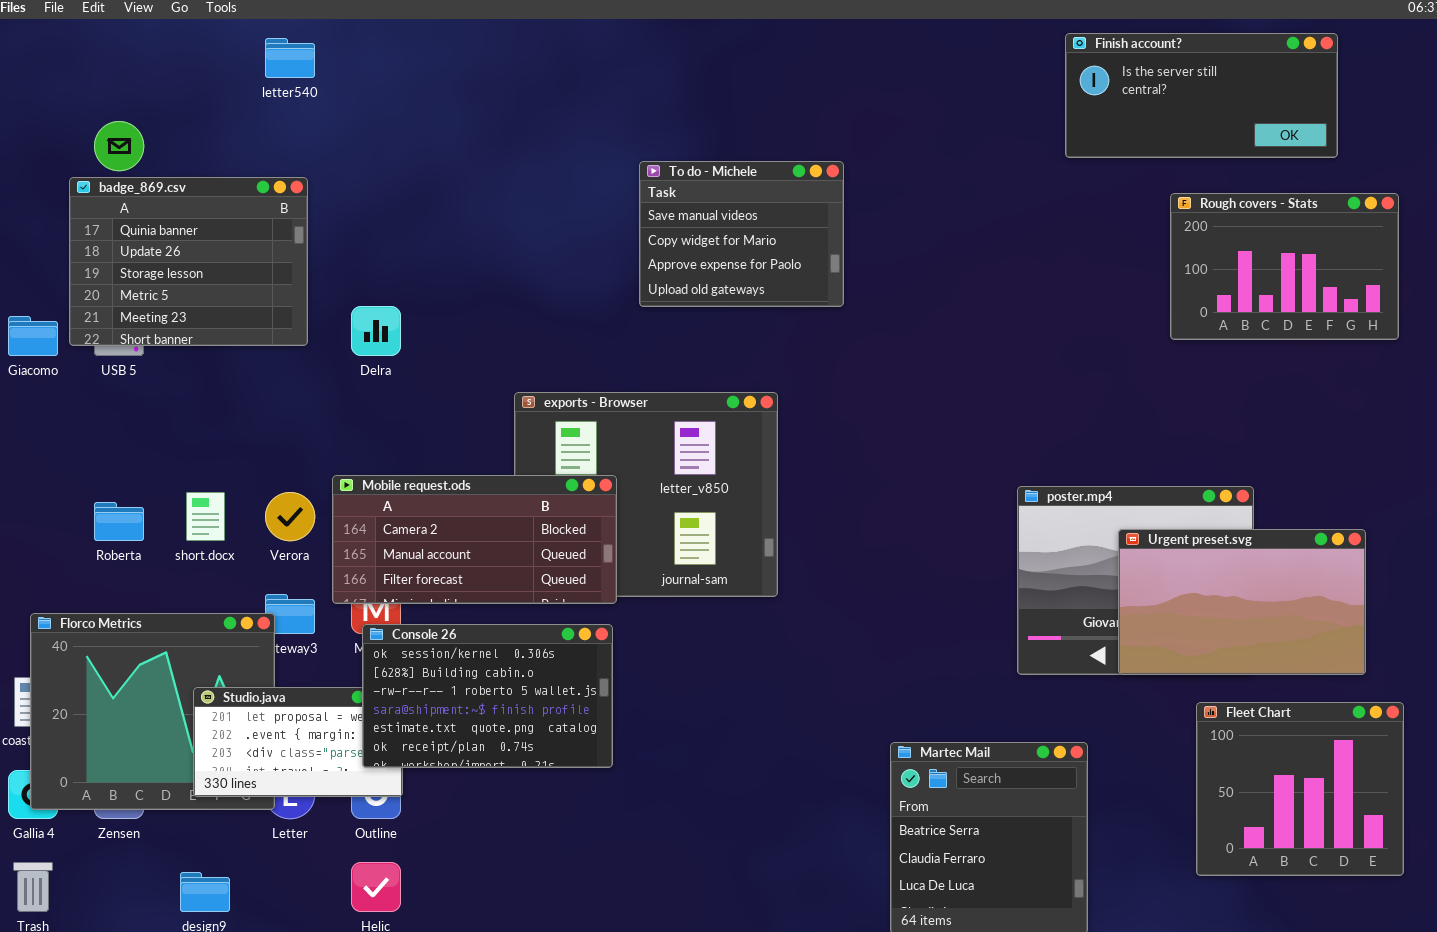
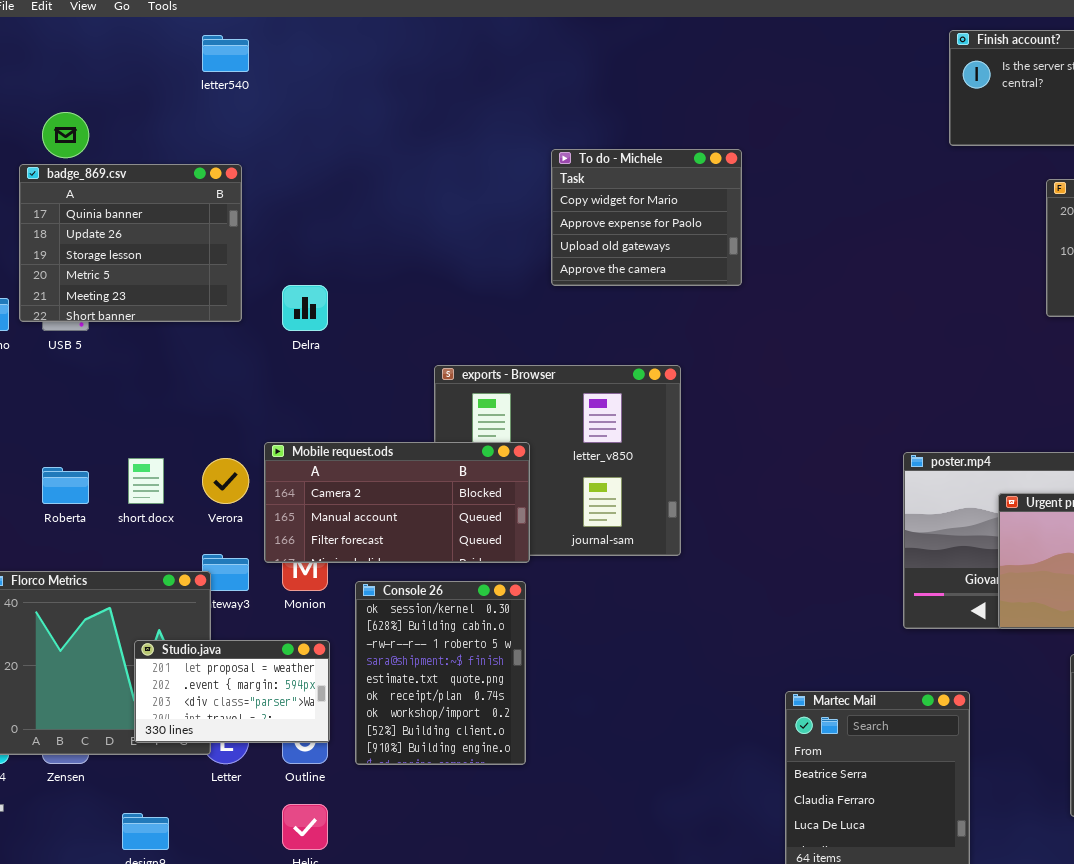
To do - Michele: [639,161,844,307] -> [551,149,742,286], scrolled down 1 row
Console 26: [362,624,613,768] -> [355,581,526,765], resized

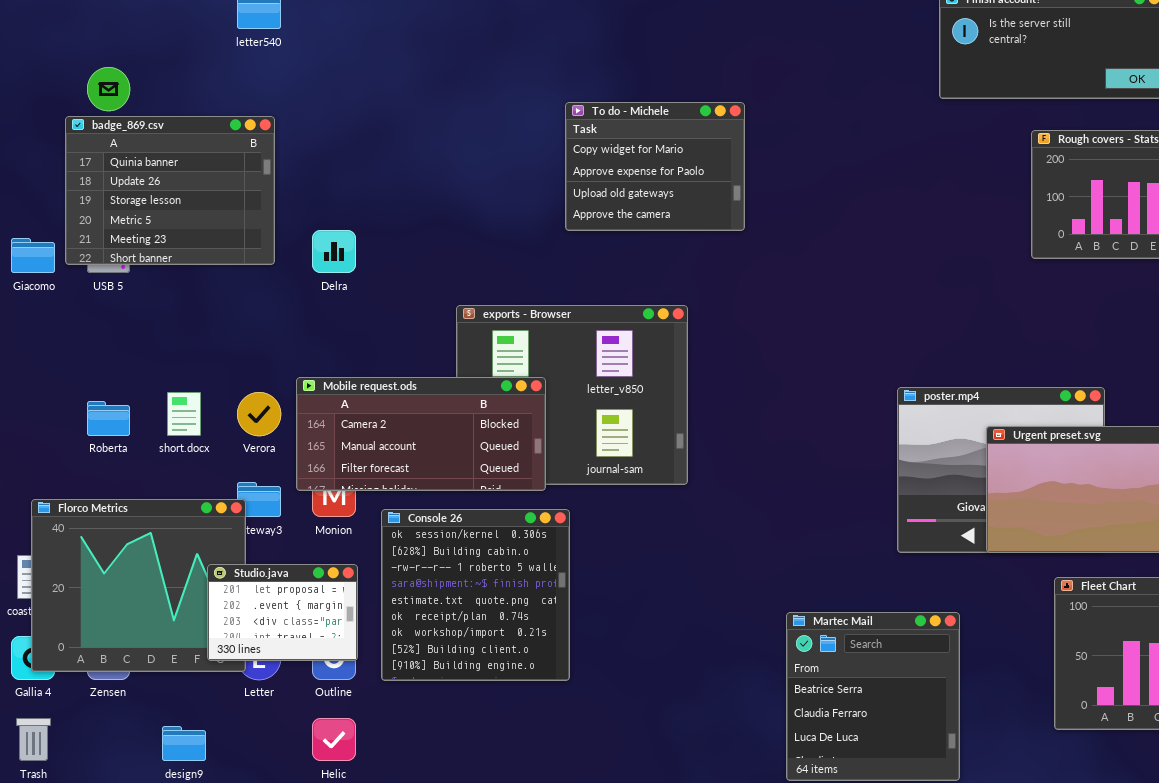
Console 26: [355,581,526,765] -> [381,509,570,681], resized
Studio.java: [134,640,330,743] -> [207,564,358,661], resized

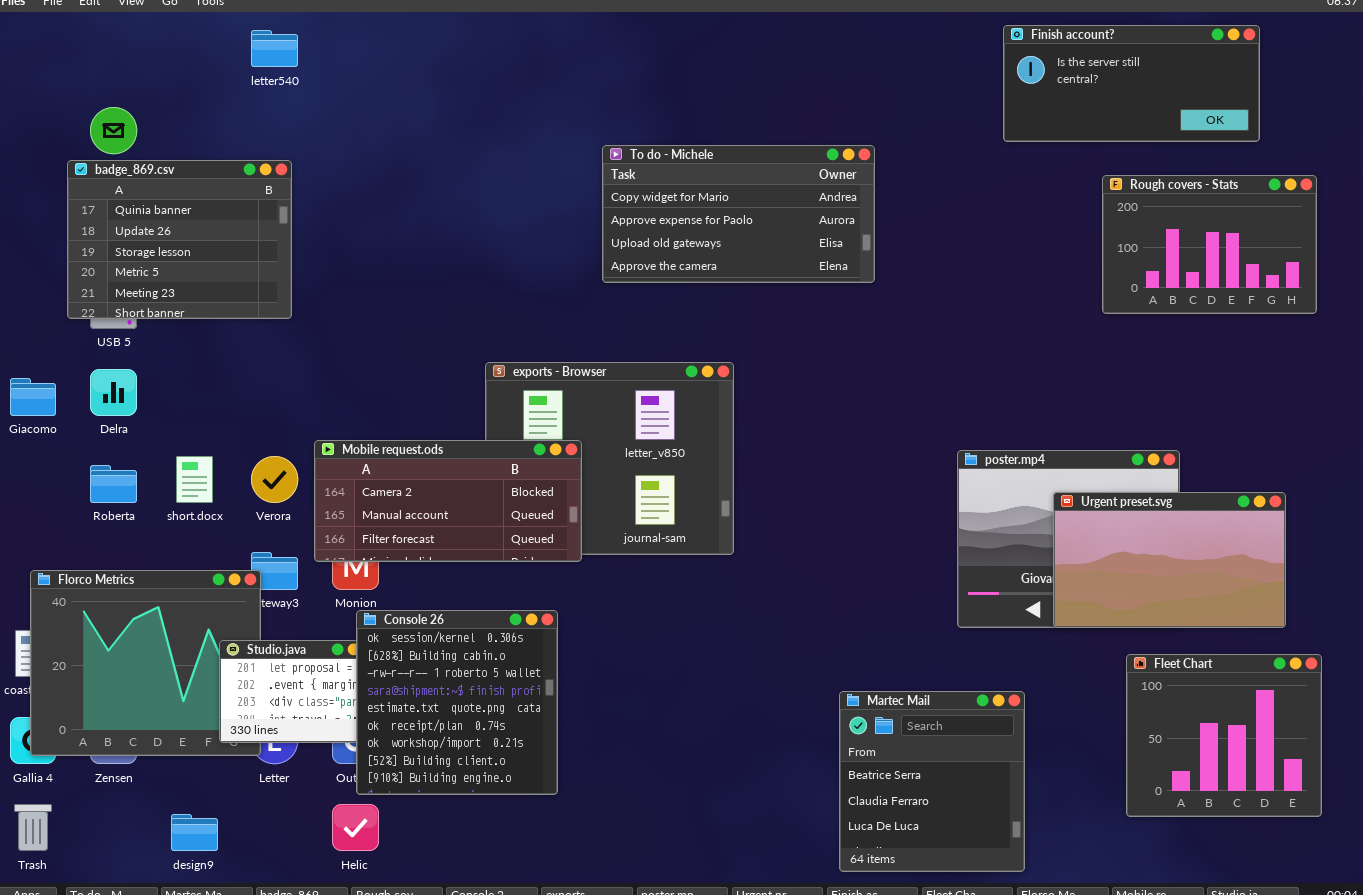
To do - Michele: [565,102,745,231] -> [602,145,875,283], resized
Delra: [312,230,356,273] -> [90,369,137,416], moved
Giacomo: [11,238,55,273] -> [10,378,56,416], moved
Console 26: [381,509,570,681] -> [356,610,558,795], moved

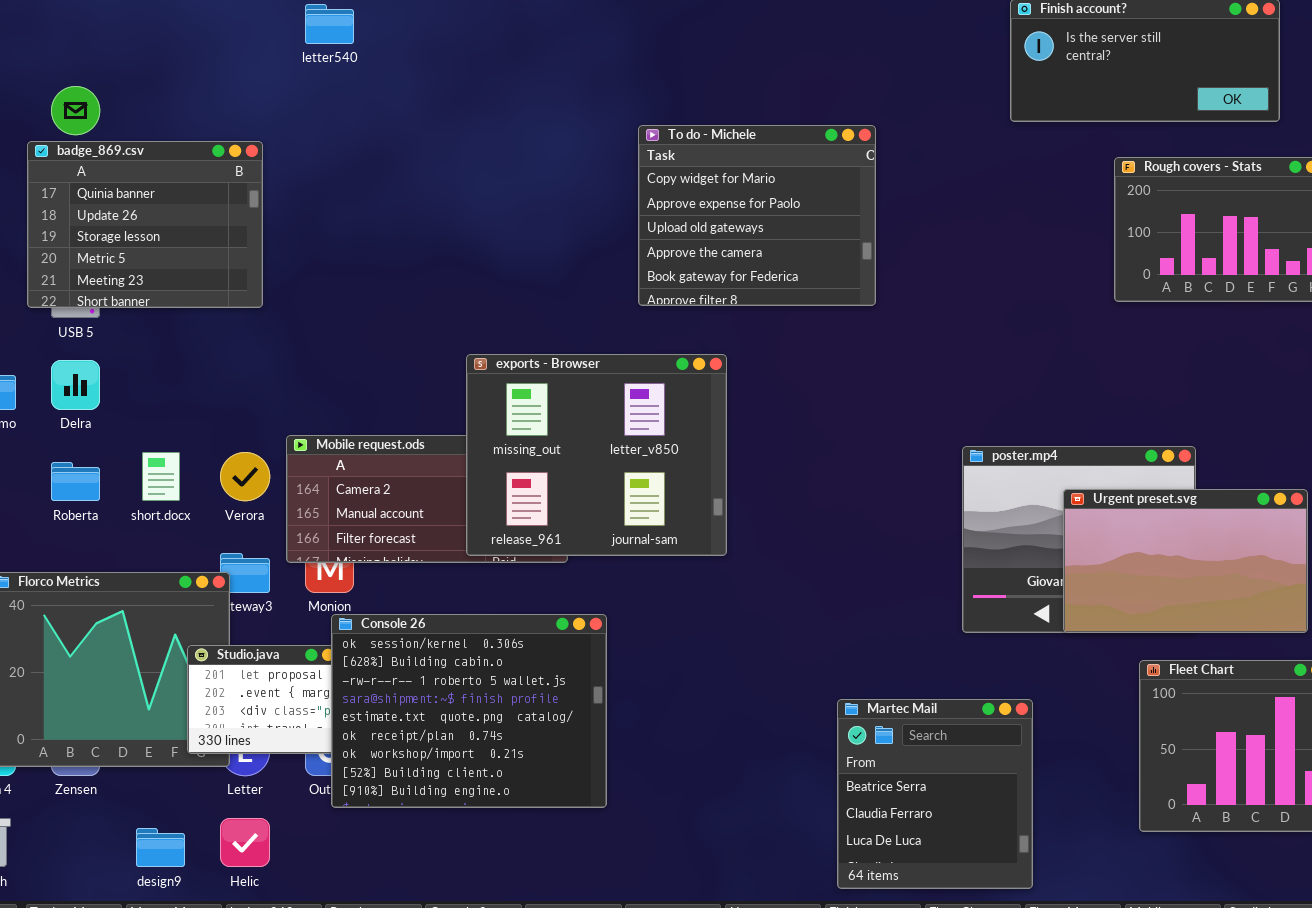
letter540: [251,30,298,67] -> [305,4,354,44], moved
To do - Michele: [602,145,875,283] -> [638,125,876,306], resized
exports - Browser: [485,362,734,555] -> [466,354,727,556], raised
Console 26: [356,610,558,795] -> [331,614,607,808], resized
Helic: [332,804,379,851] -> [220,818,270,867], moved

